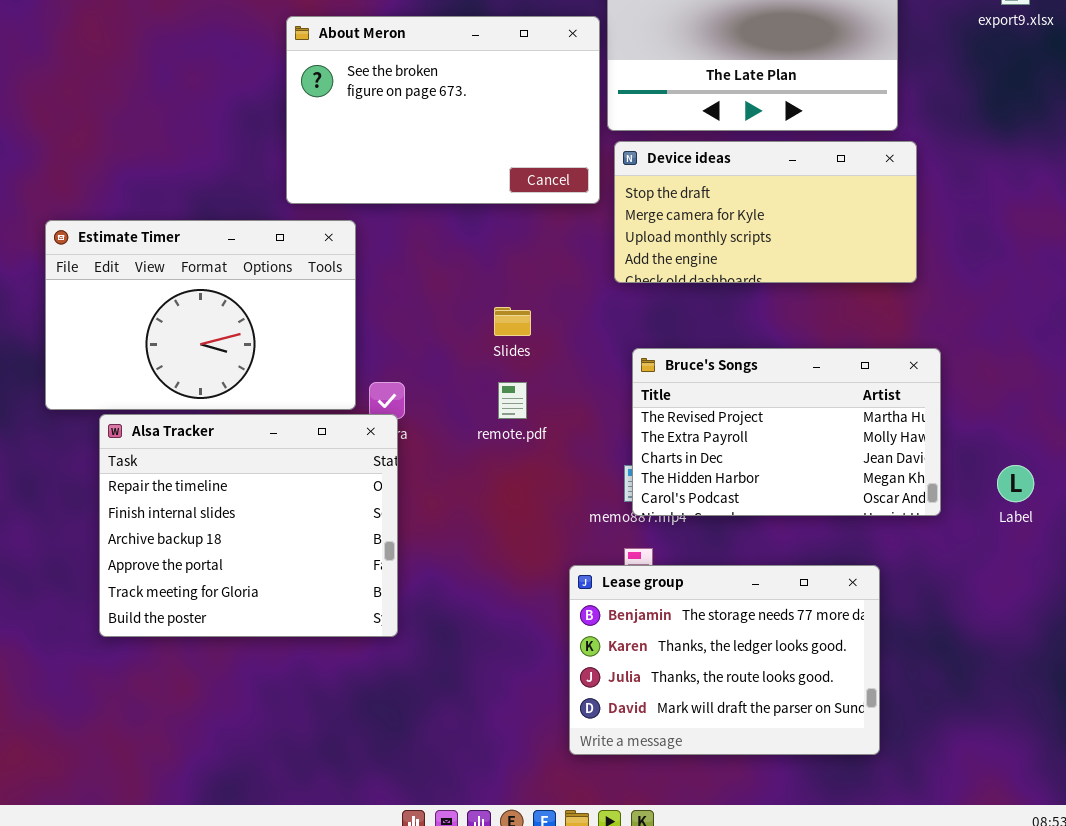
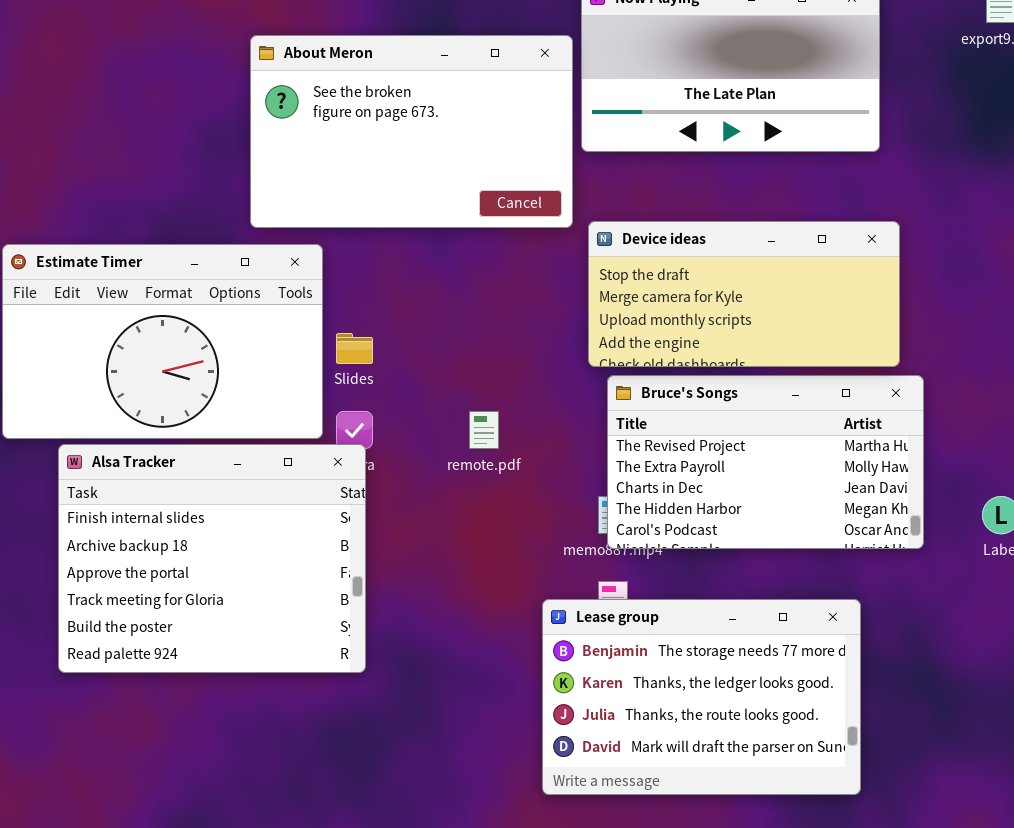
Device ideas: [614,141,917,283] -> [588,221,900,367], moved
Slides: [494,307,531,336] -> [336,333,373,364], moved
Alsa Tracker: [99,414,398,637] -> [58,444,366,673], scrolled down 1 row

